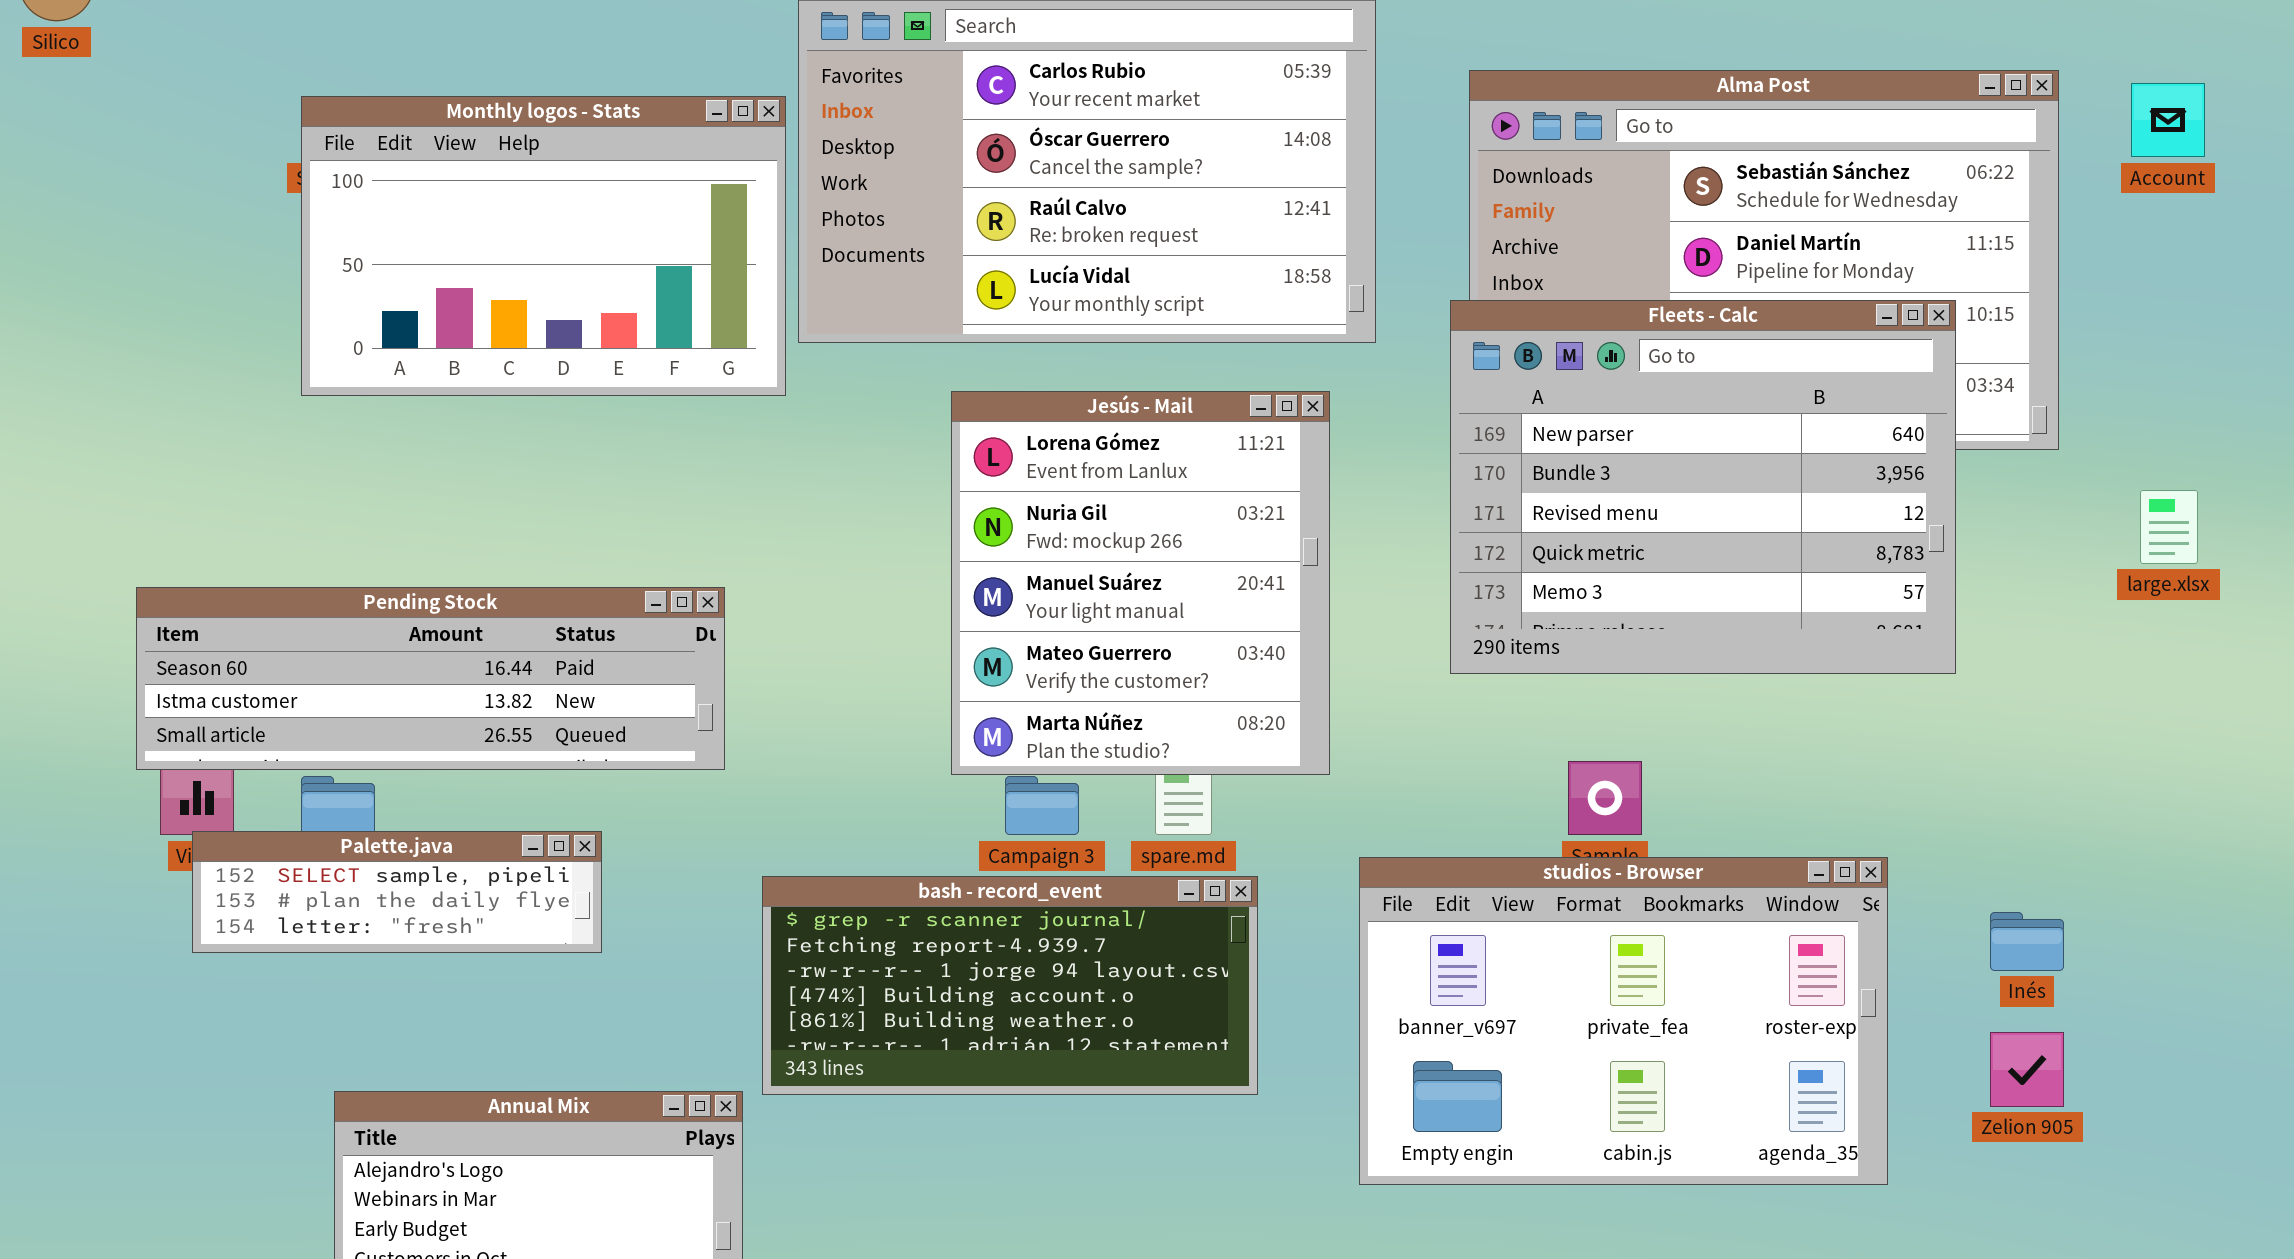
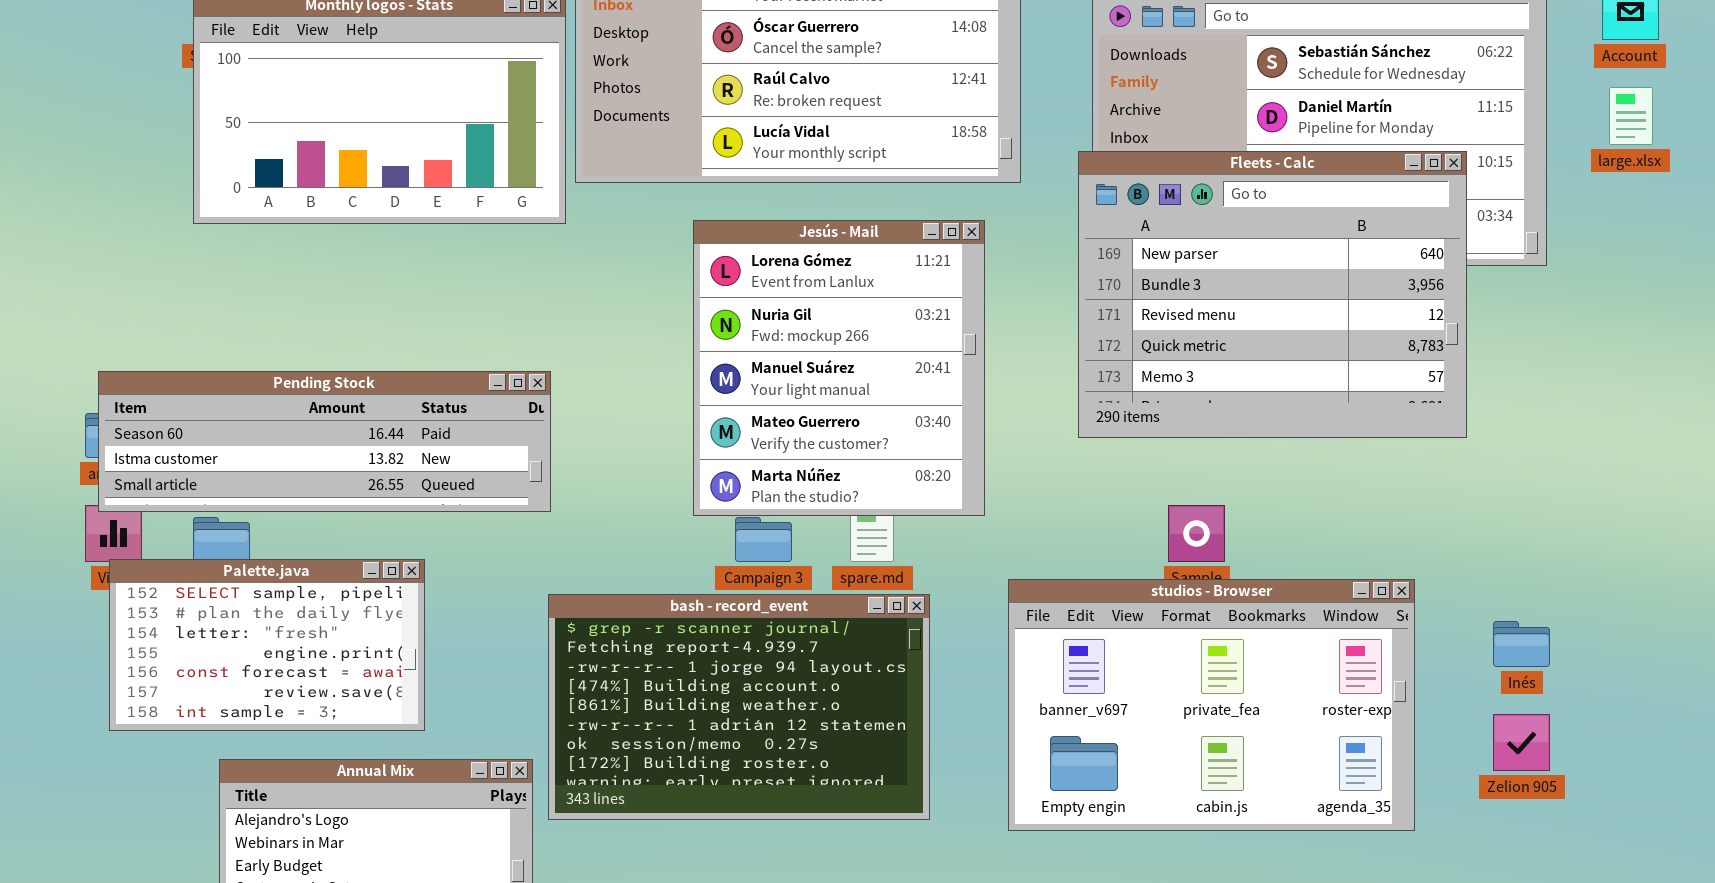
large.xlsx: [2140,490,2198,564] -> [1609,87,1653,145], moved
Pending Stock: [136,587,725,770] -> [98,371,551,512], moved
Palette.java: [192,831,602,953] -> [109,559,425,731], resized
bash - record_event: [762,876,1258,1095] -> [548,594,930,820], resized

